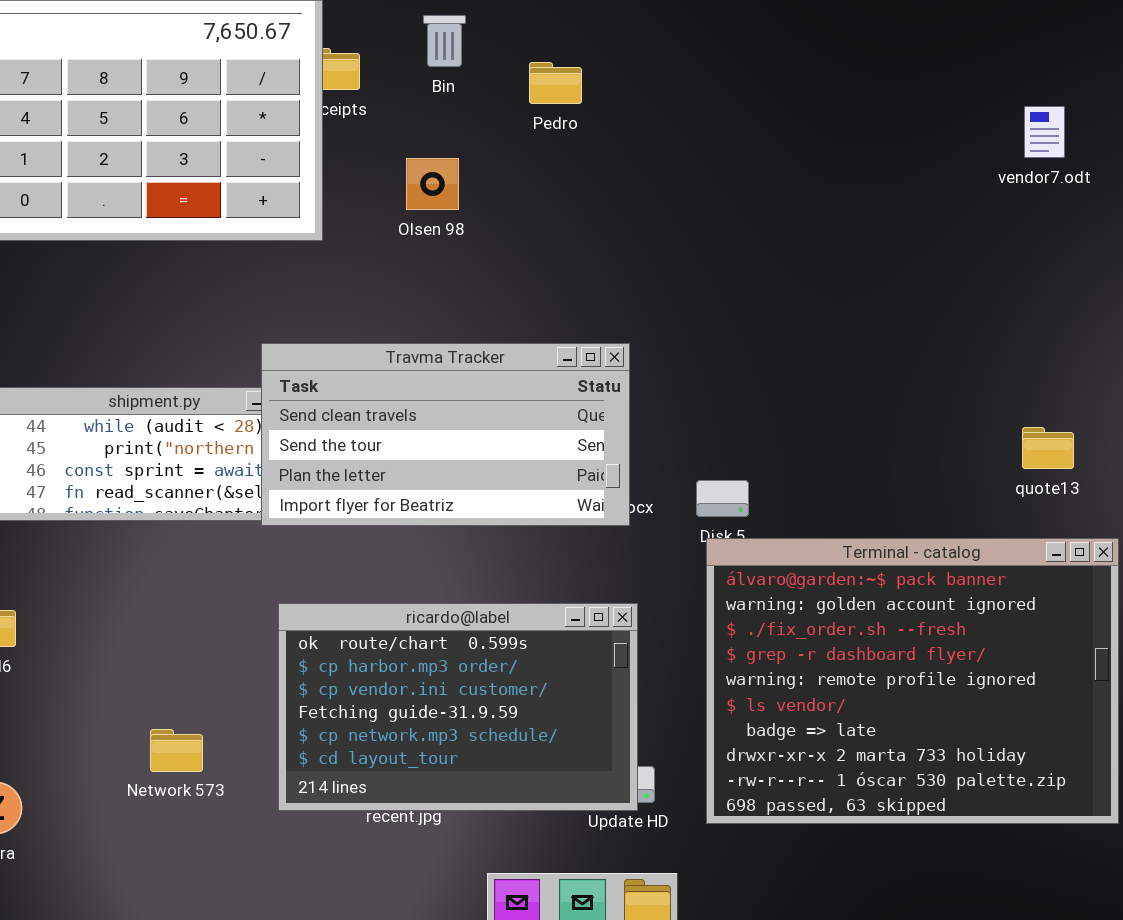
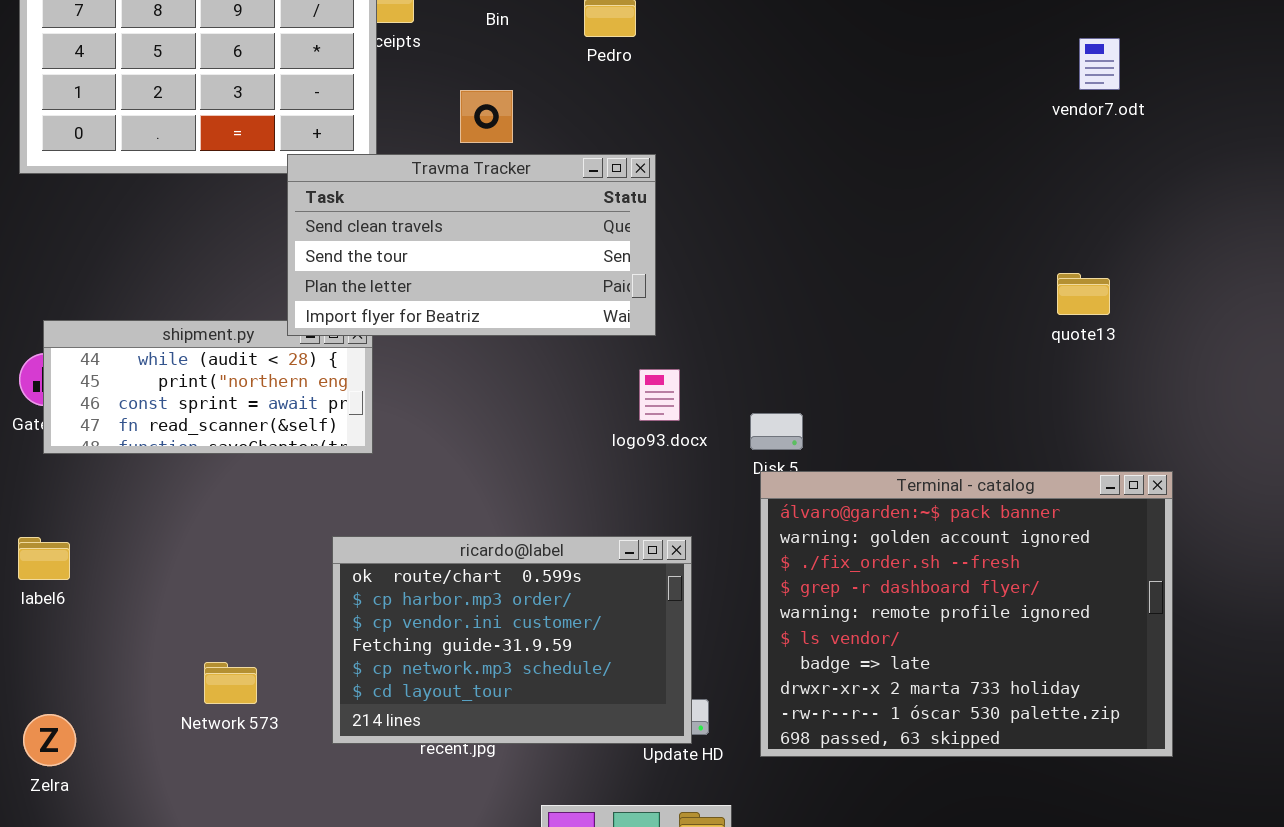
Travma Tracker: [261,343,630,526] -> [287,154,656,336], moved
quote13: [1022,427,1074,469] -> [1057,273,1110,315], moved

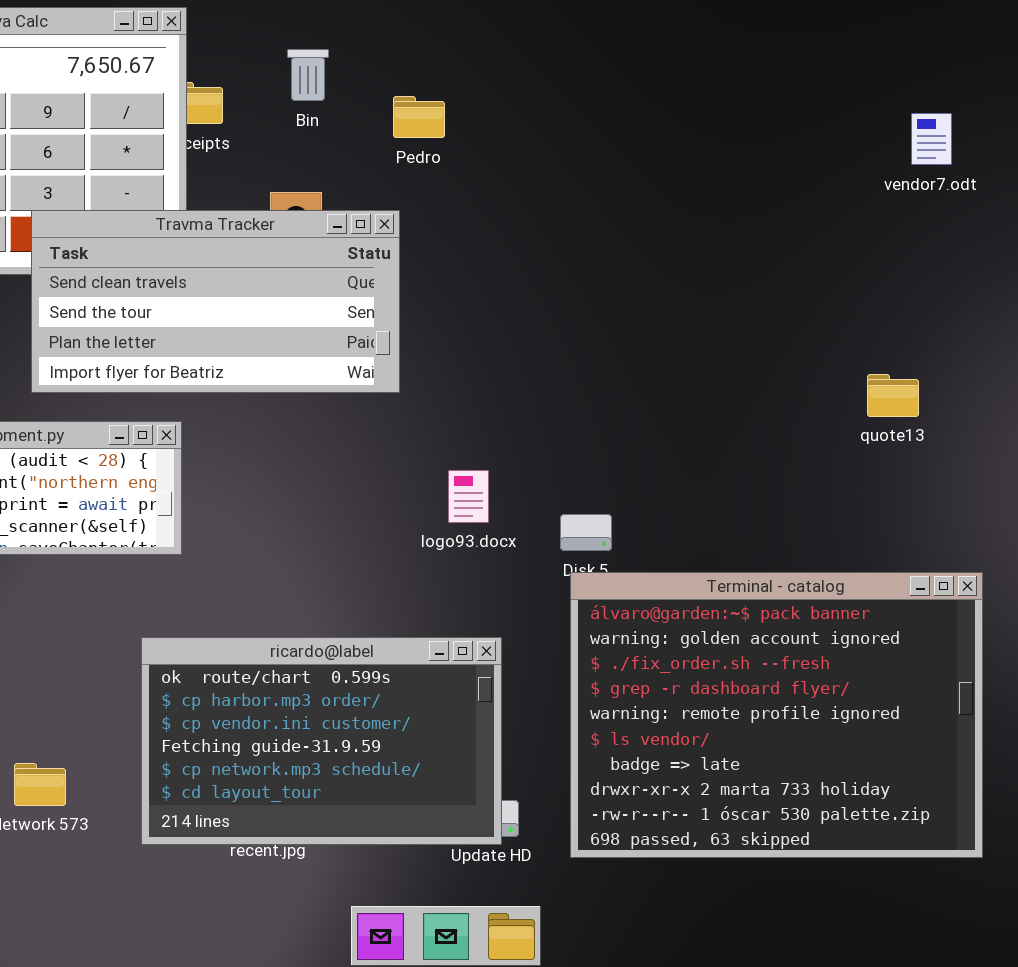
vendor7.odt: [1079,38,1120,90] -> [911,113,952,165], moved
Travma Tracker: [287,154,656,336] -> [31,210,400,393], moved

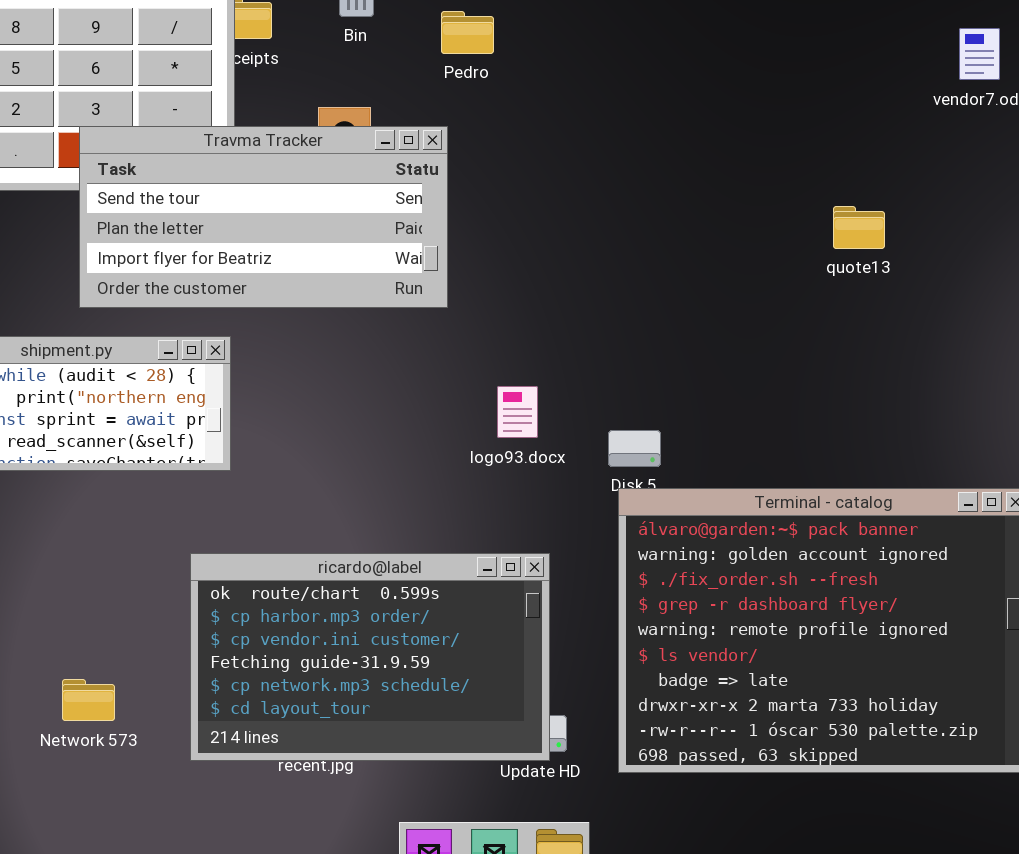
Travma Tracker: [31,210,400,393] -> [79,126,448,308], scrolled down 1 row
quote13: [867,374,919,417] -> [833,206,885,249], moved

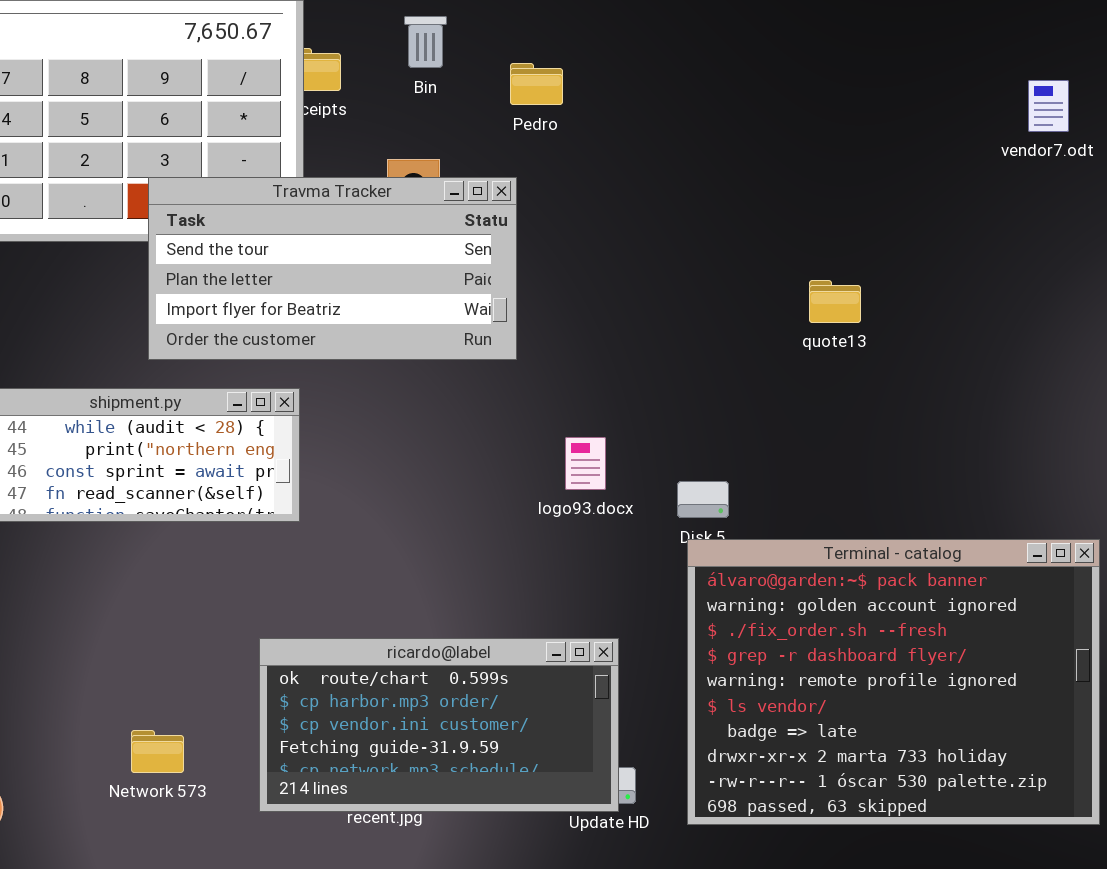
quote13: [833,206,885,249] -> [809,280,861,323], moved
ricardo@label: [190,553,550,761] -> [259,638,619,812], resized

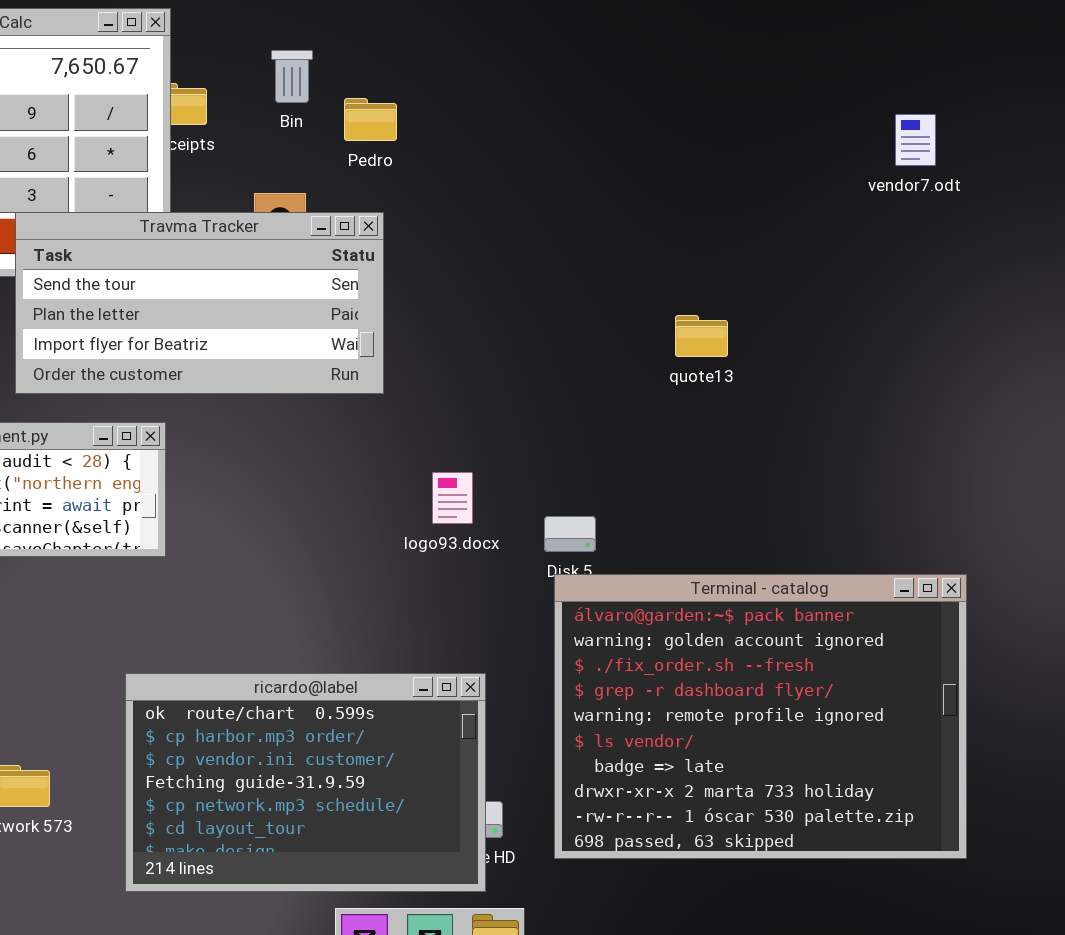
Pedro: [510,63,563,105] -> [344,98,397,141], moved
ricardo@label: [259,638,619,812] -> [125,673,486,892], resized

